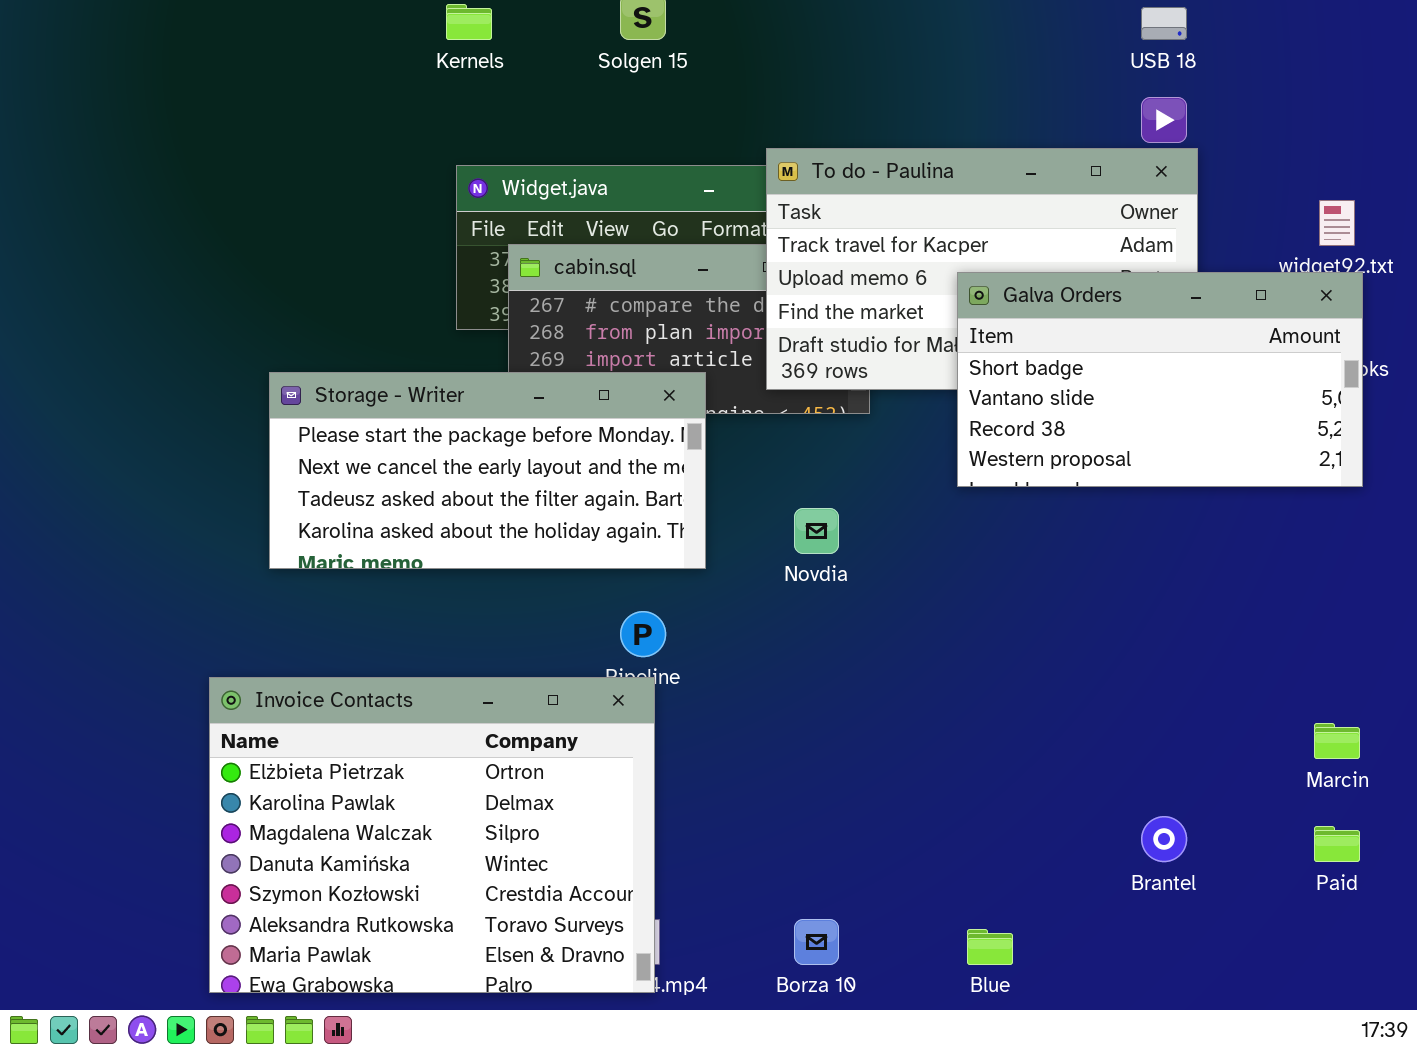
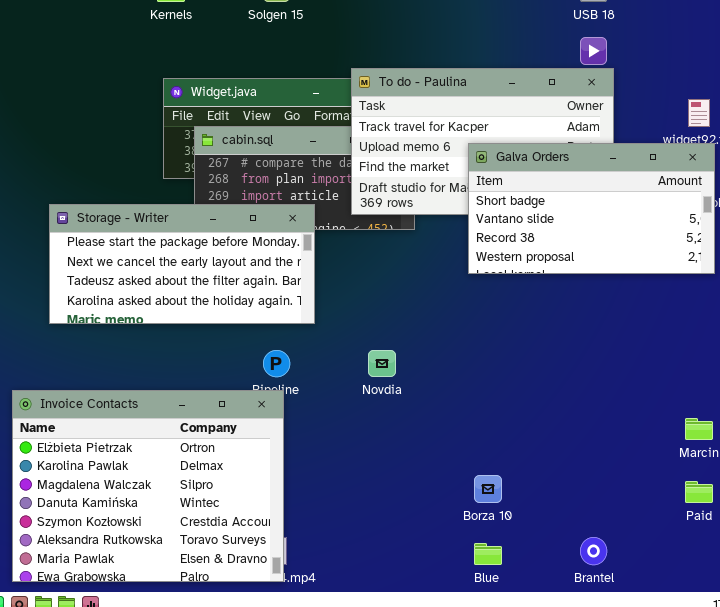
Novdia: [794,508,839,554] -> [368,350,396,377], moved
Brantel: [1141,816,1187,862] -> [580,537,607,565], moved
Borza 10: [794,919,839,965] -> [474,475,502,503], moved

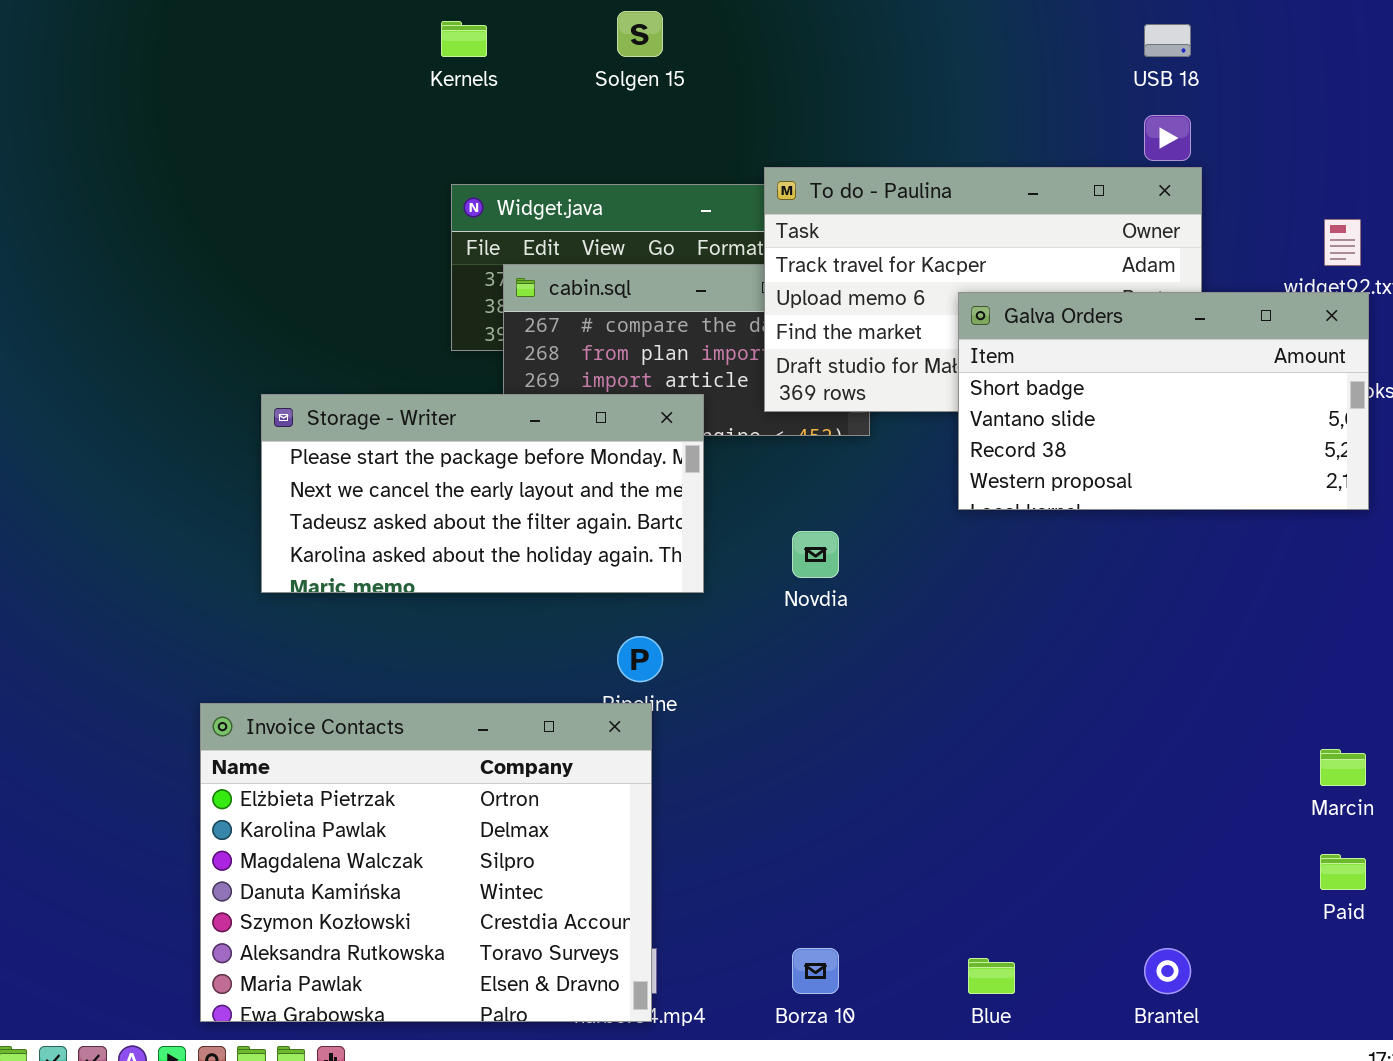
Novdia: [368,350,396,377] -> [792,531,839,578], moved
Borza 10: [474,475,502,503] -> [792,948,839,994], moved

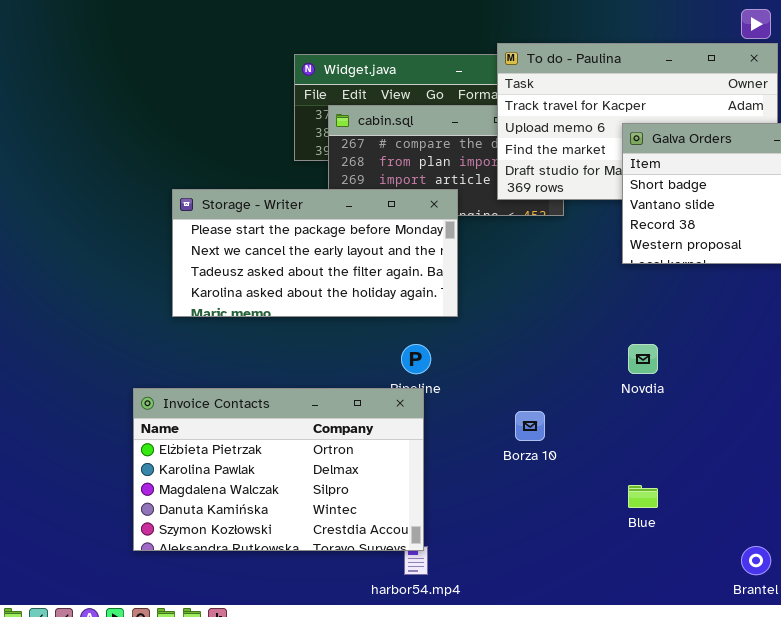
Novdia: [792,531,839,578] -> [628,344,658,374], moved
Invoice Contacts: [200,703,652,1022] -> [133,388,424,551], resized
Borza 10: [792,948,839,994] -> [515,411,545,441], moved
Blue: [968,958,1015,994] -> [628,485,658,508], moved

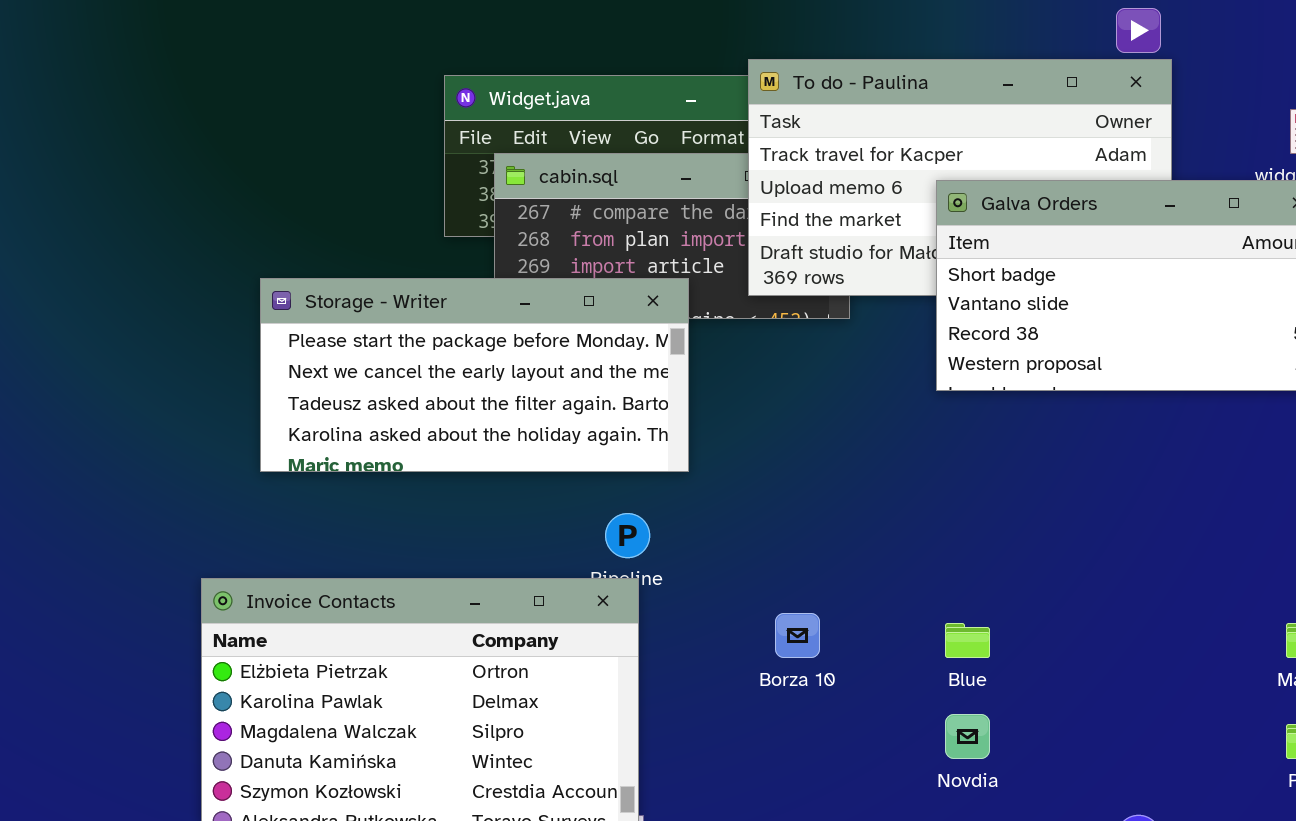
Novdia: [628,344,658,374] -> [945,714,990,759], moved
Blue: [628,485,658,508] -> [945,623,990,658], moved

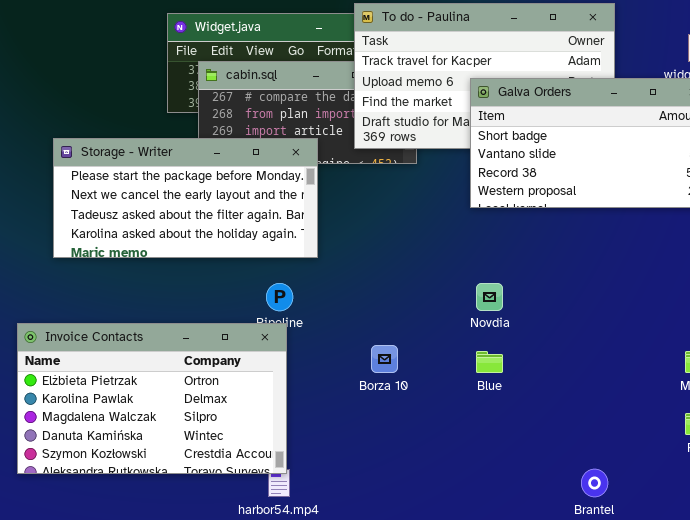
Novdia: [945,714,990,759] -> [476,283,503,311], moved

